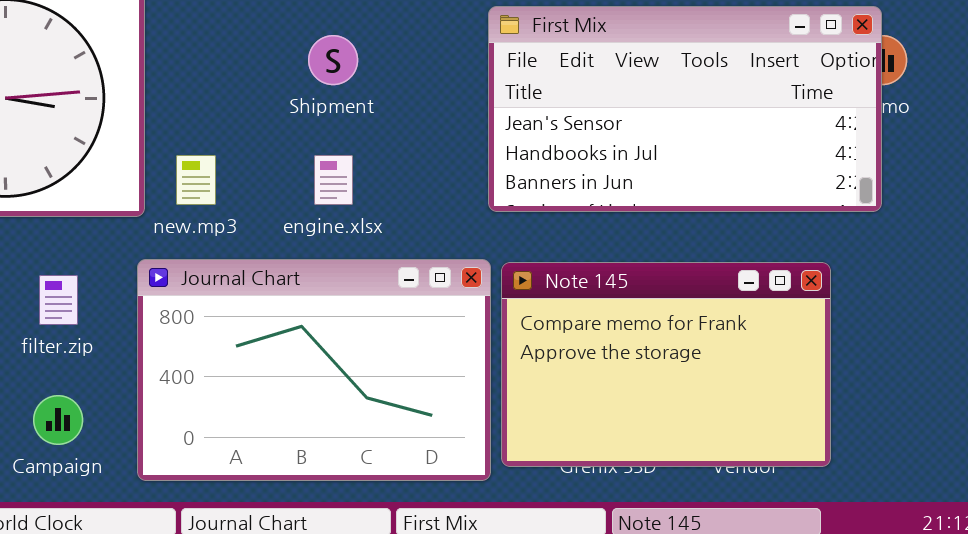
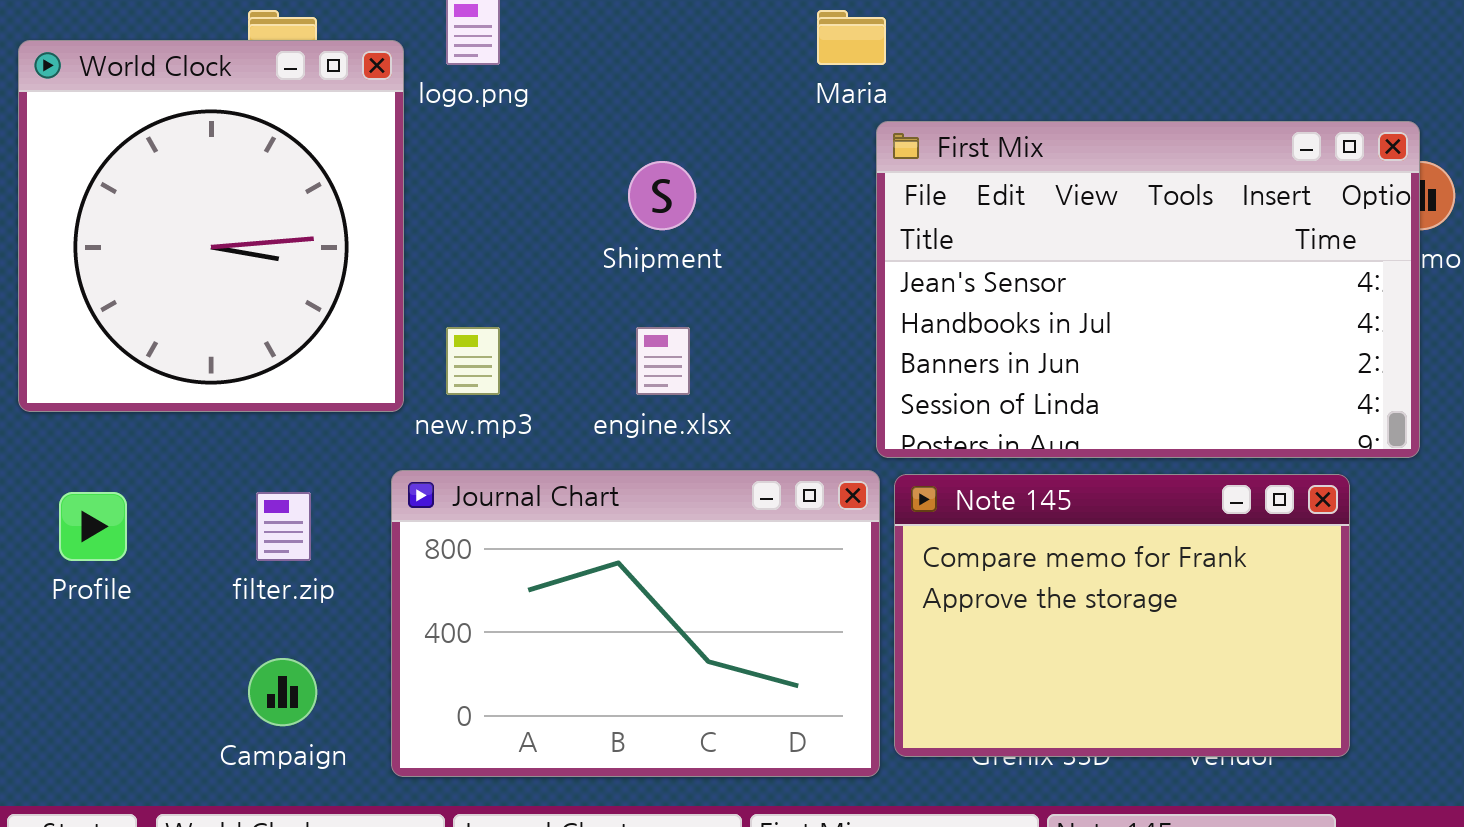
First Mix: [488,6,882,212] -> [876,121,1420,458], resized

